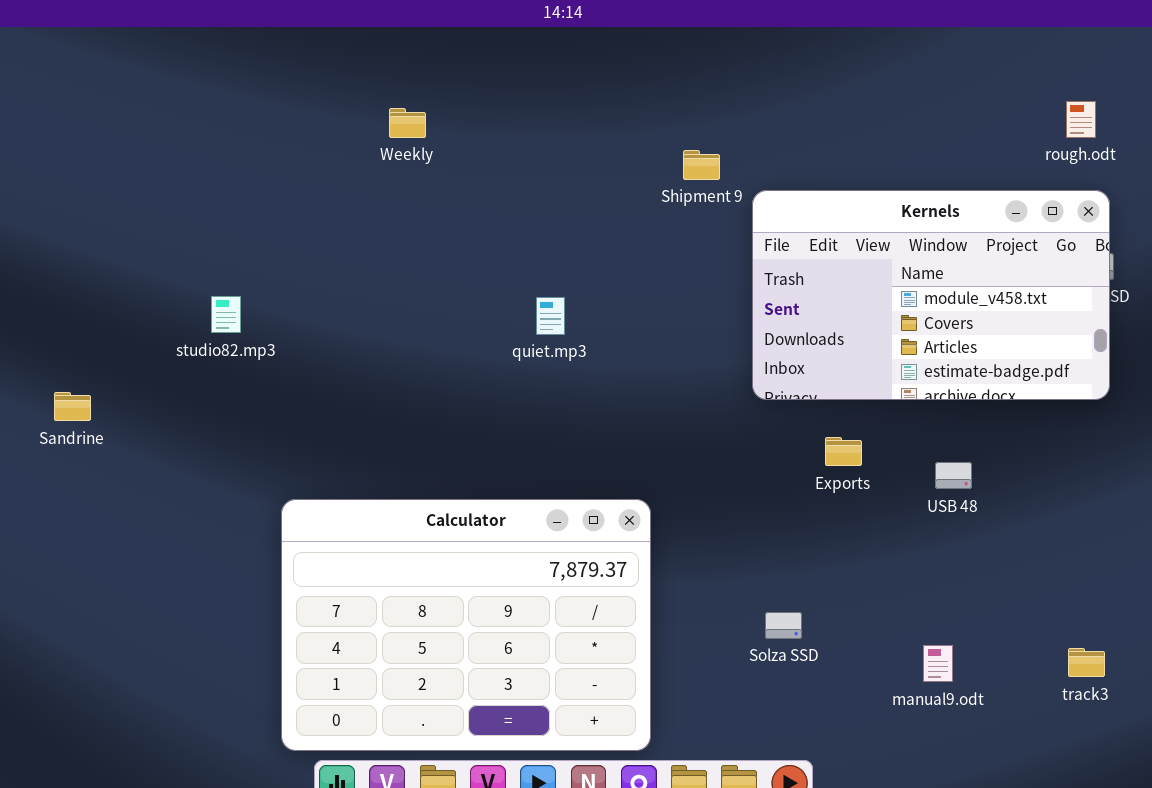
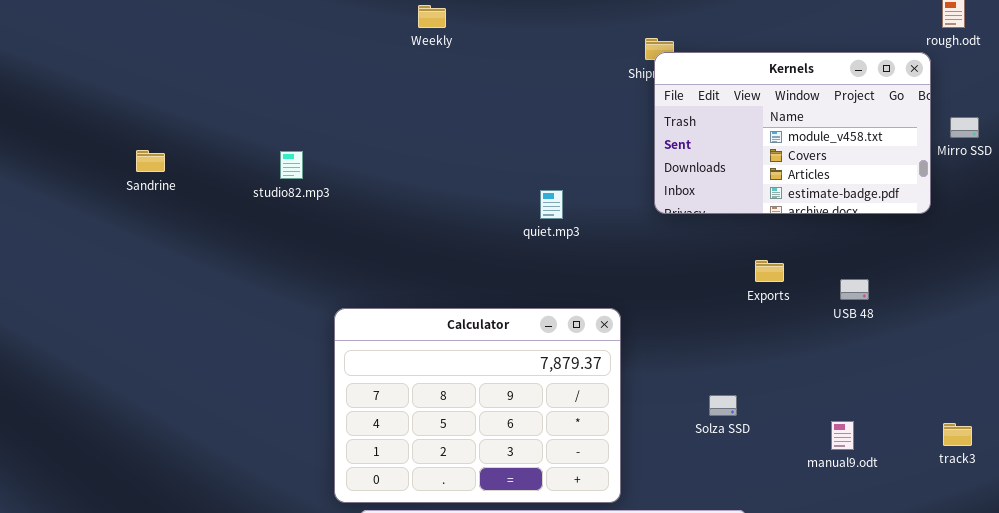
Kernels: [752,190,1110,400] -> [654,52,931,214], moved
quiet.mp3: [536,297,565,335] -> [540,190,563,219], moved
Sandrine: [54,392,91,421] -> [136,150,165,172], moved

